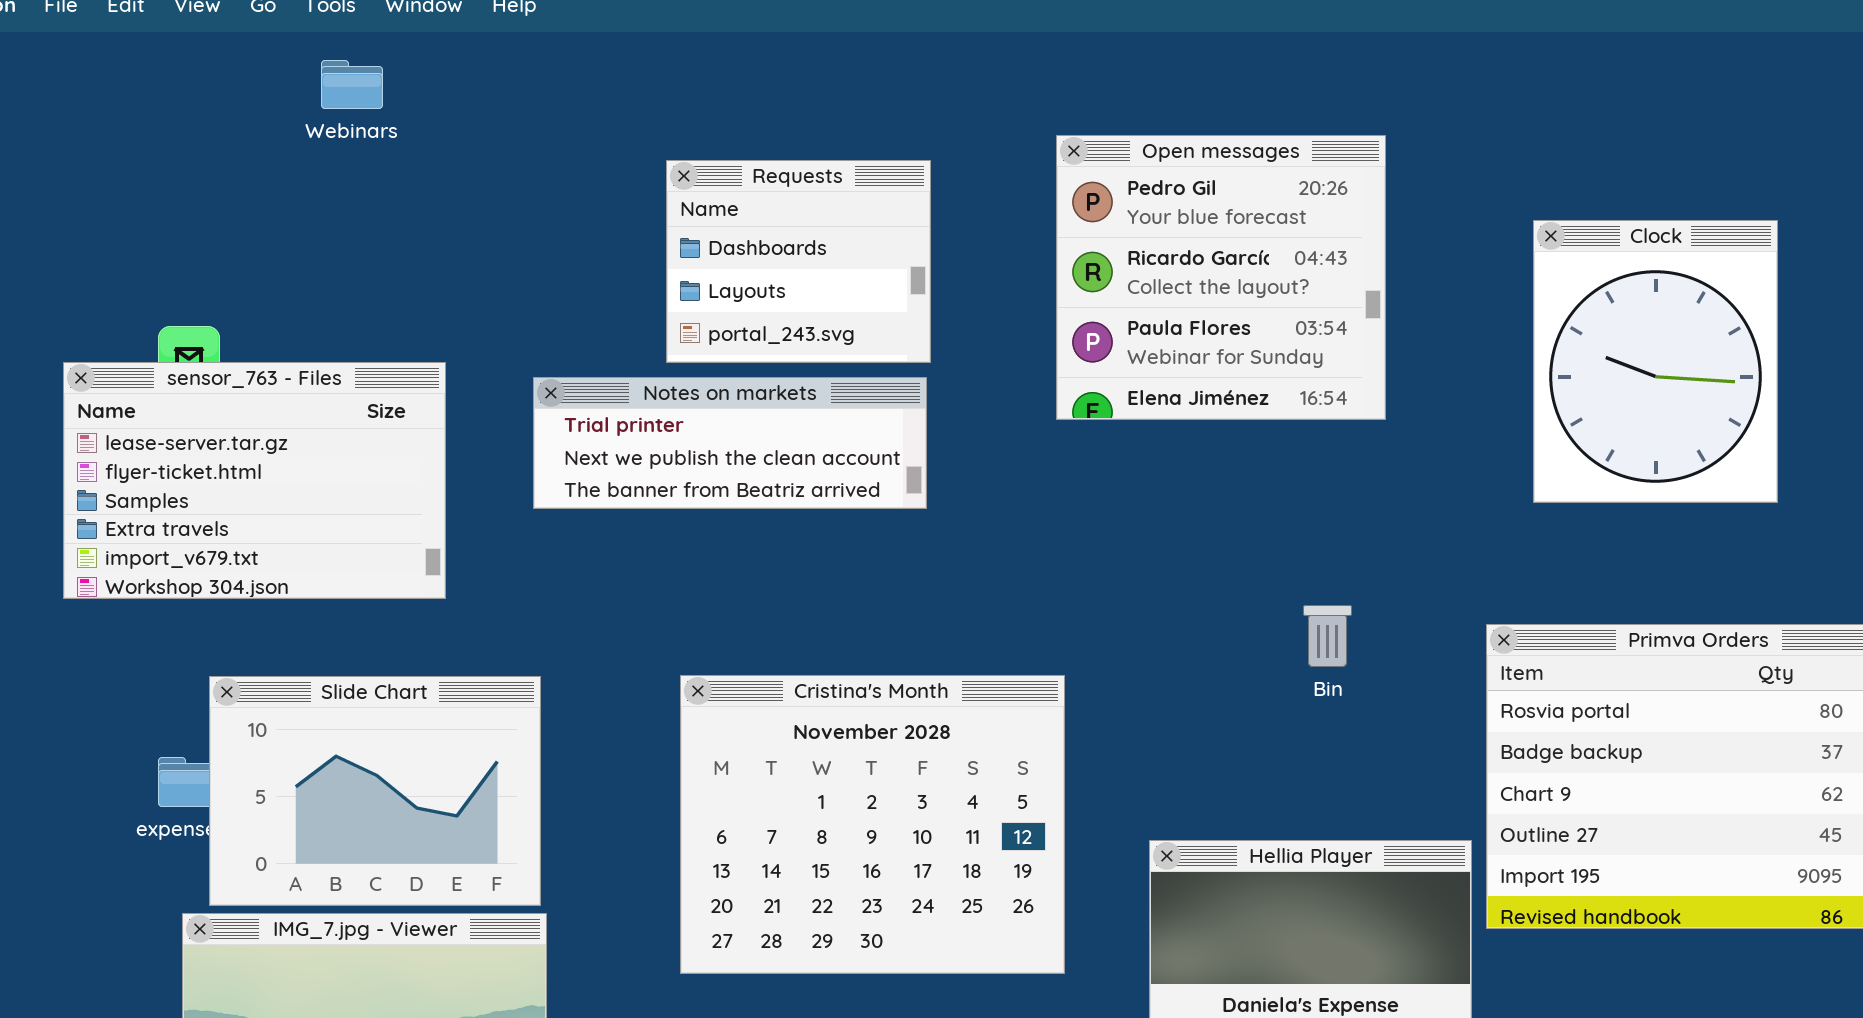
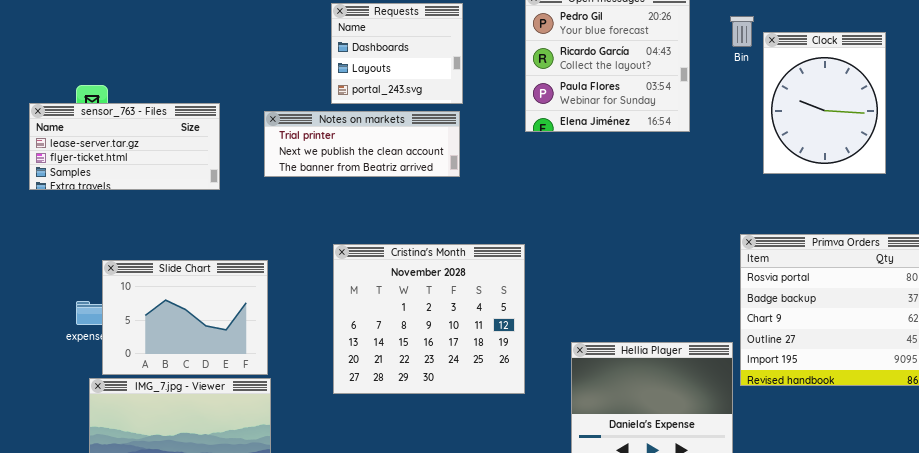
sensor_763 - Files: [63,362,446,599] -> [29,103,220,190], resized
Bin: [1303,605,1352,667] -> [730,16,754,47], moved
Cristina's Month: [680,675,1065,974] -> [333,244,525,394], moved

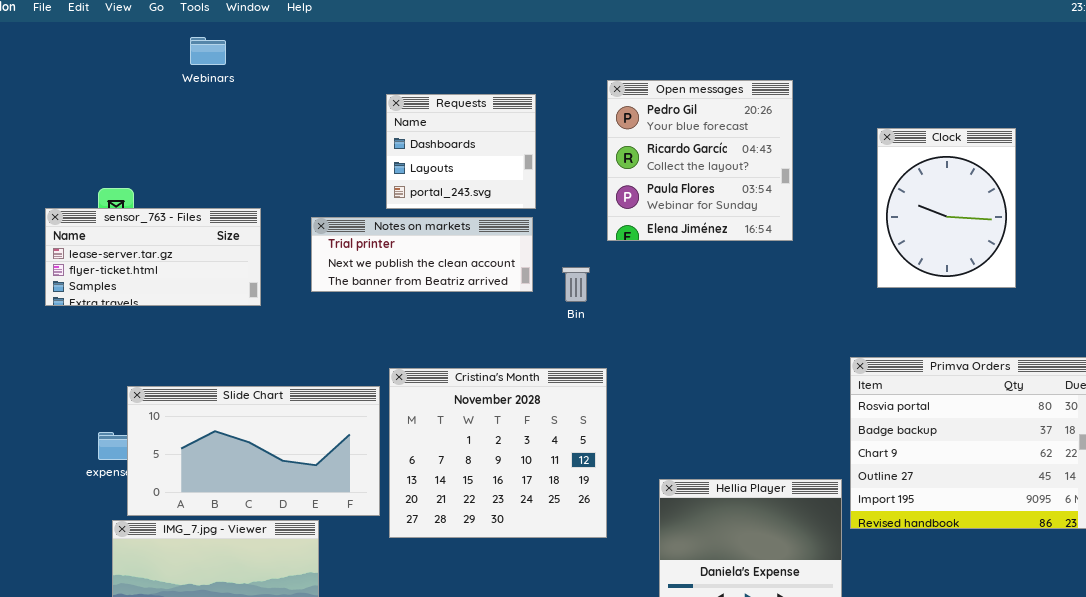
Bin: [730,16,754,47] -> [562,267,590,302], moved
Slide Chart: [102,260,268,375] -> [127,386,380,516], resized

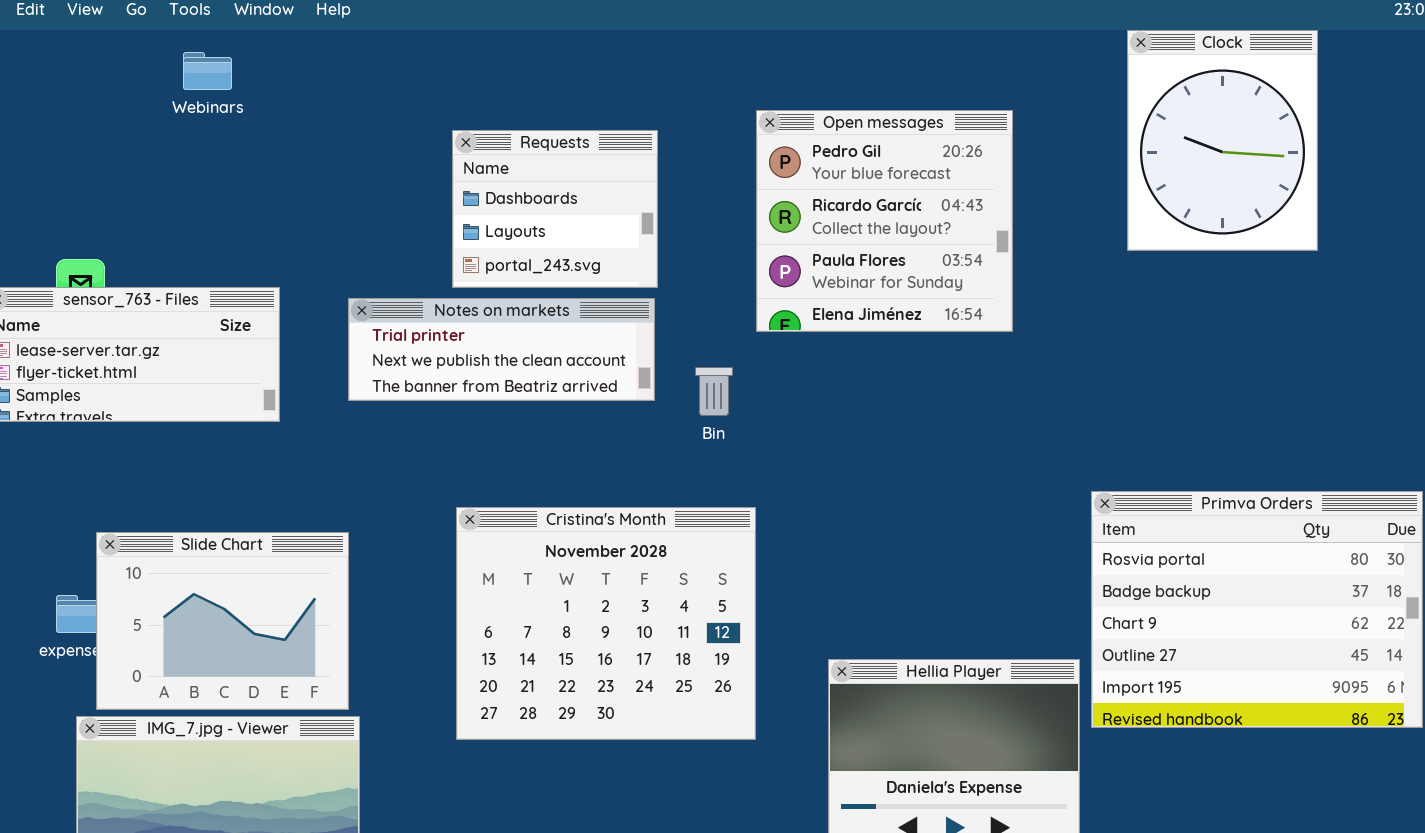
Clock: [877,128,1016,288] -> [1127,30,1318,251], moved
Slide Chart: [127,386,380,516] -> [96,532,349,710], resized

